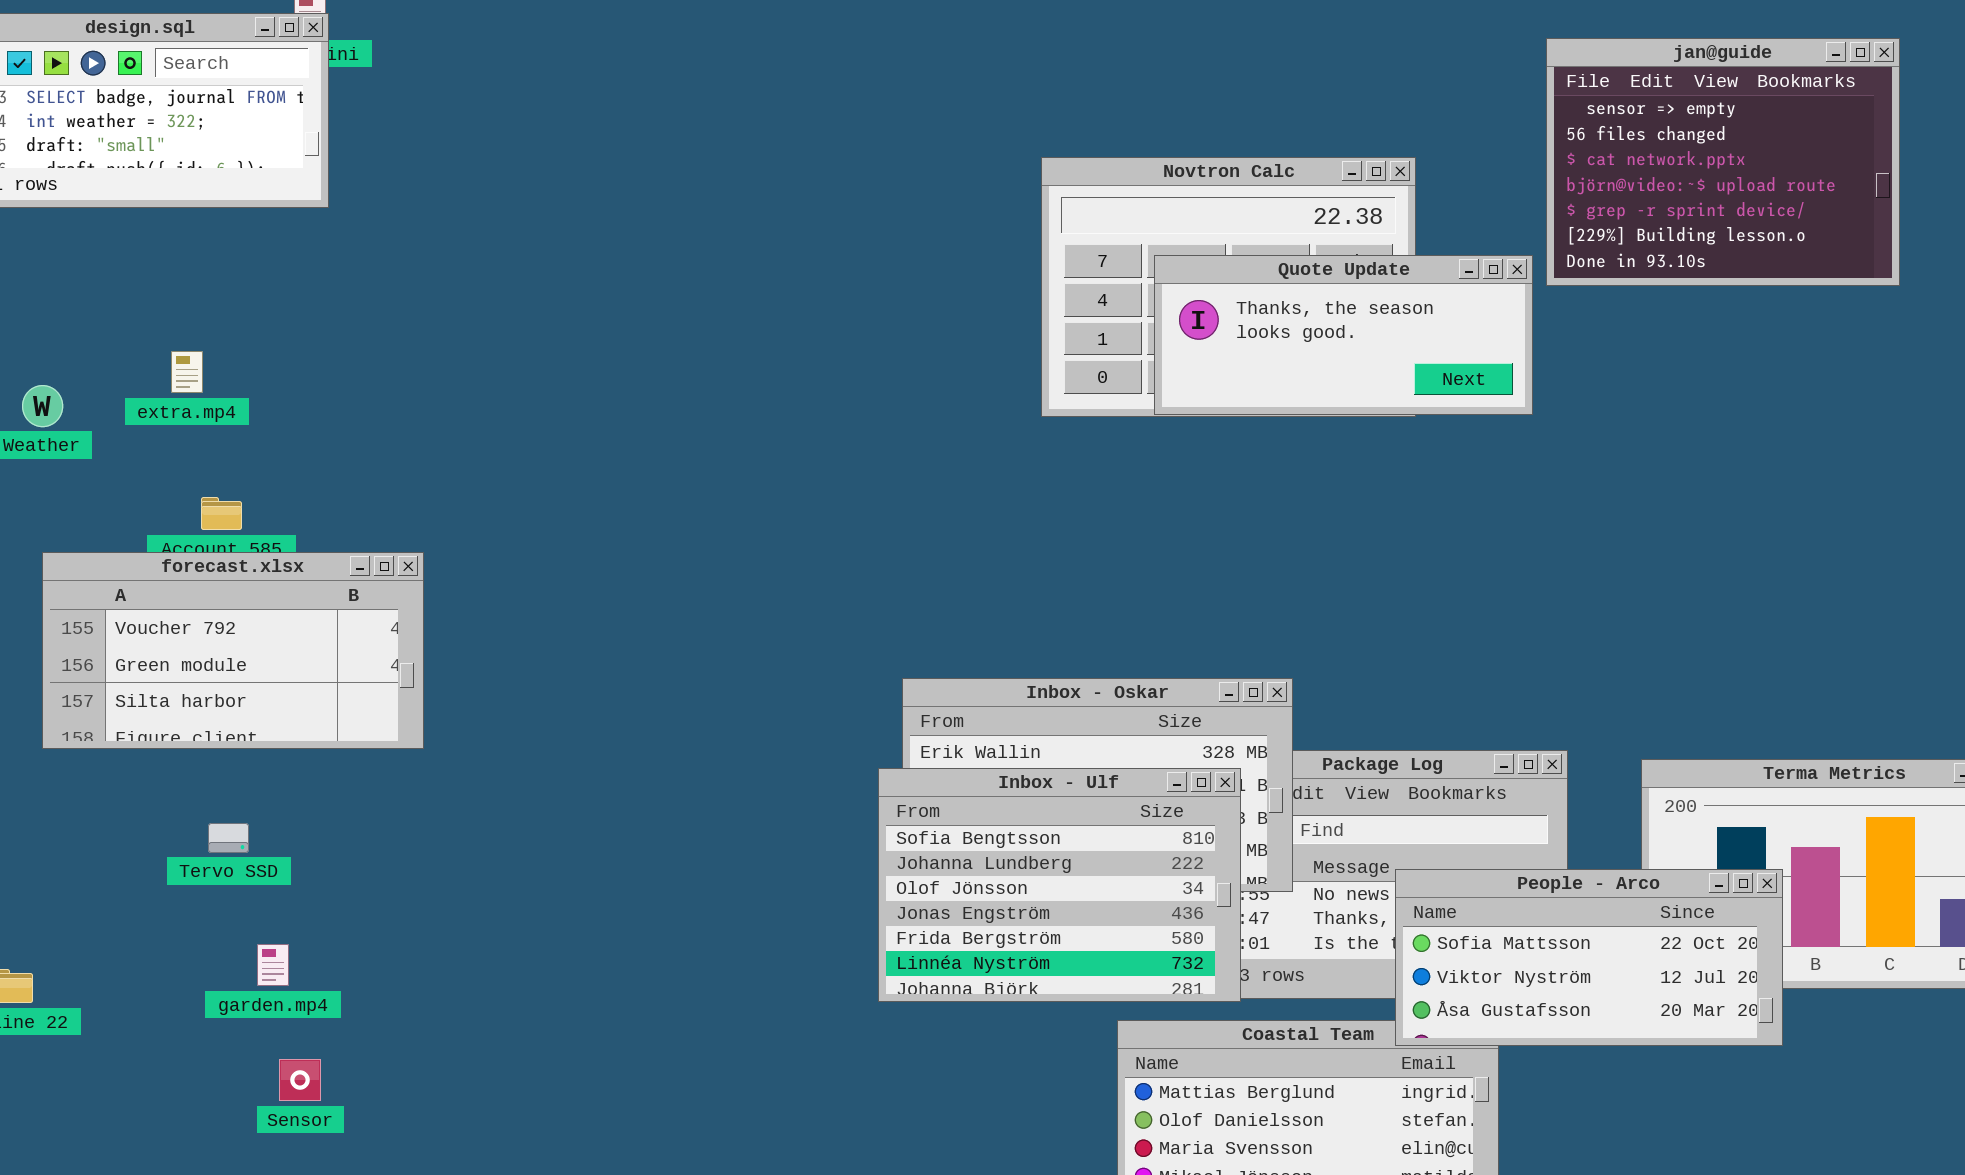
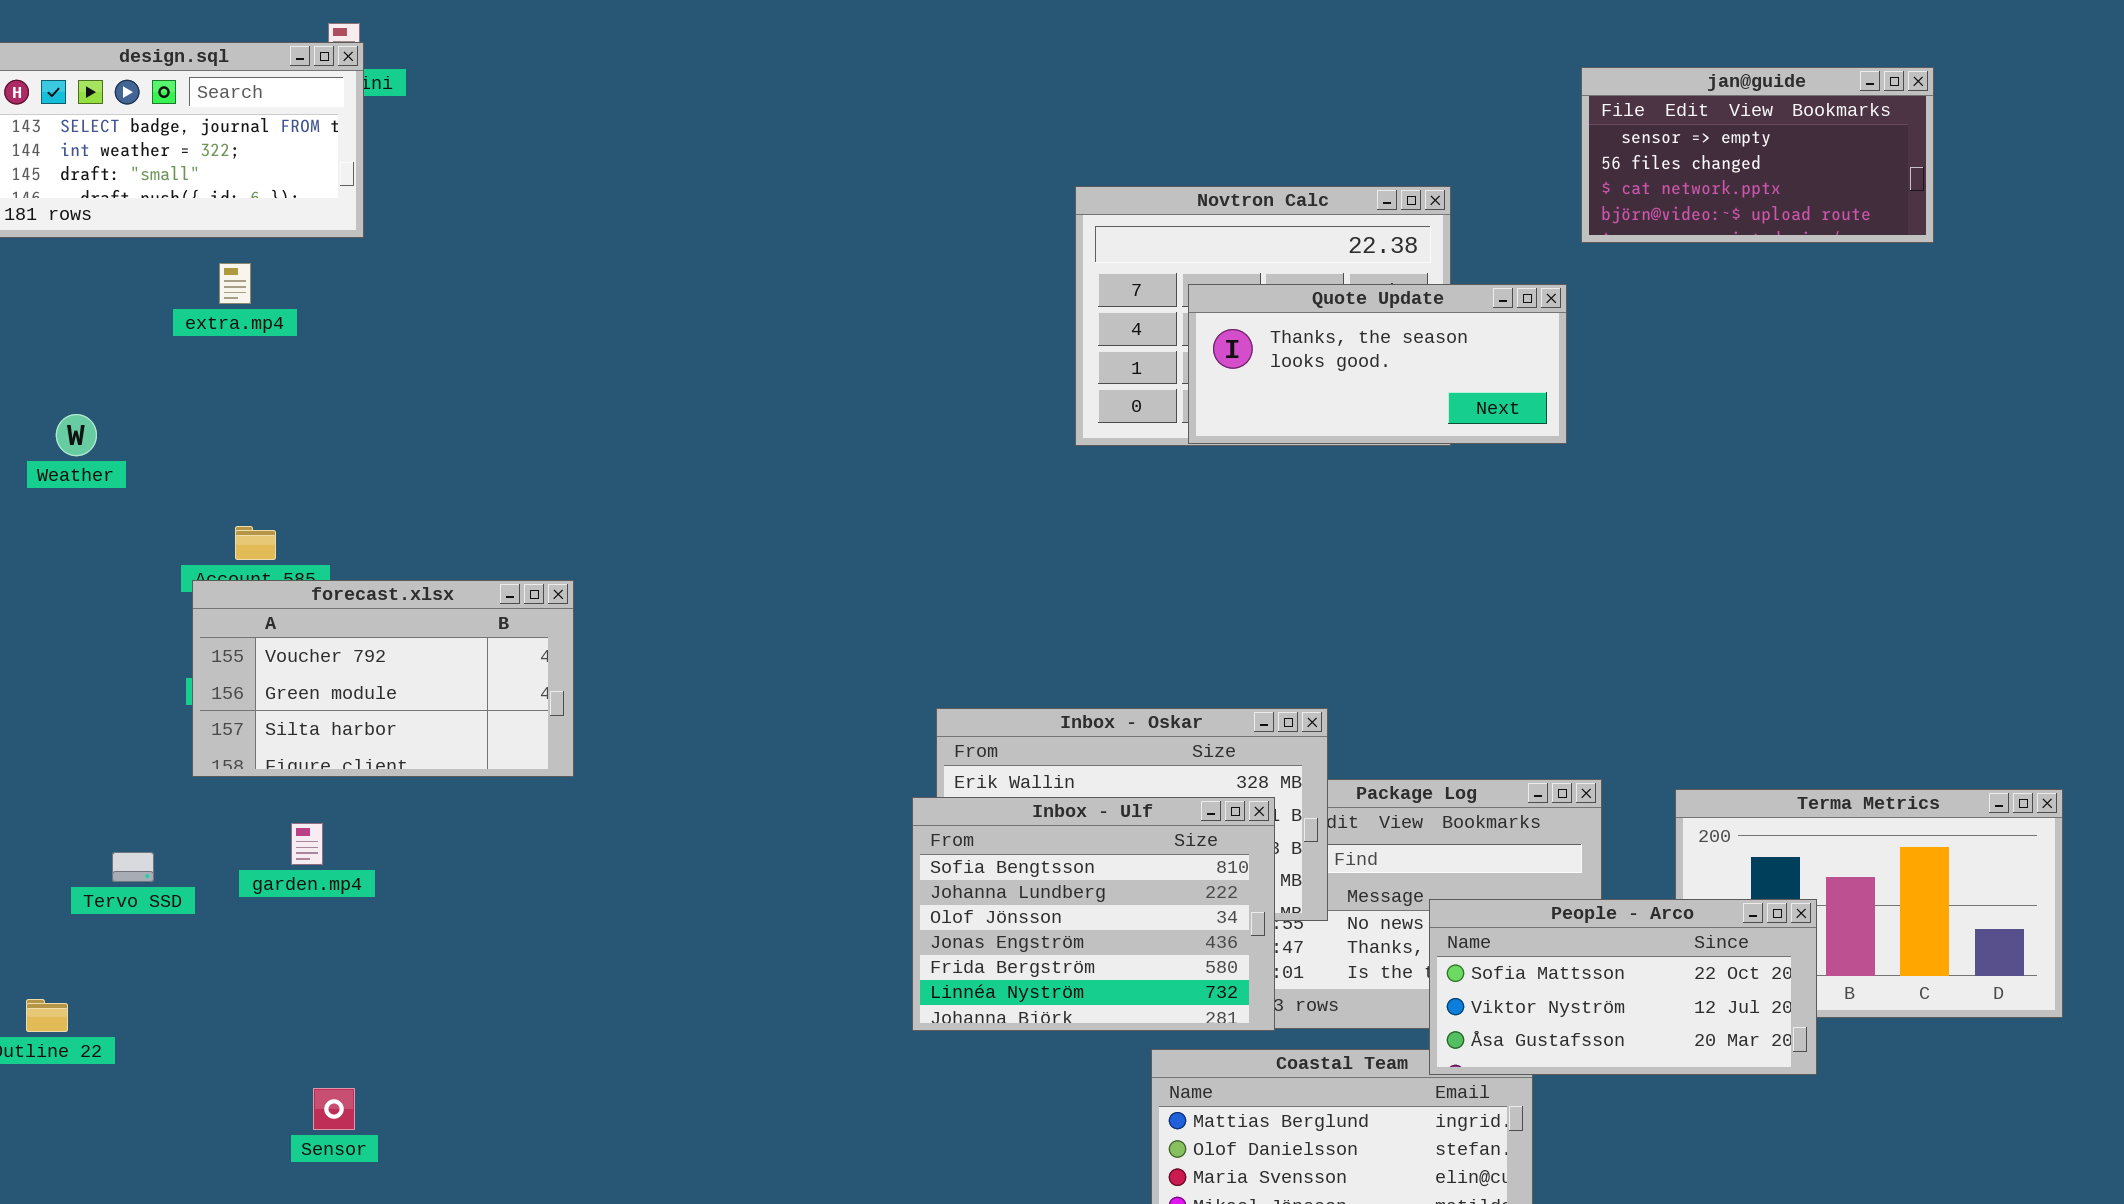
jan@guide: [1546,38,1900,286] -> [1581,67,1934,243], resized
extra.mp4: [171,351,203,393] -> [219,263,251,304], moved
forecast.xlsx: [42,552,424,749] -> [192,580,574,777], moved
Tervo SSD: [208,823,249,853] -> [112,852,154,882], moved
garden.mp4: [257,944,289,986] -> [291,823,323,865], moved

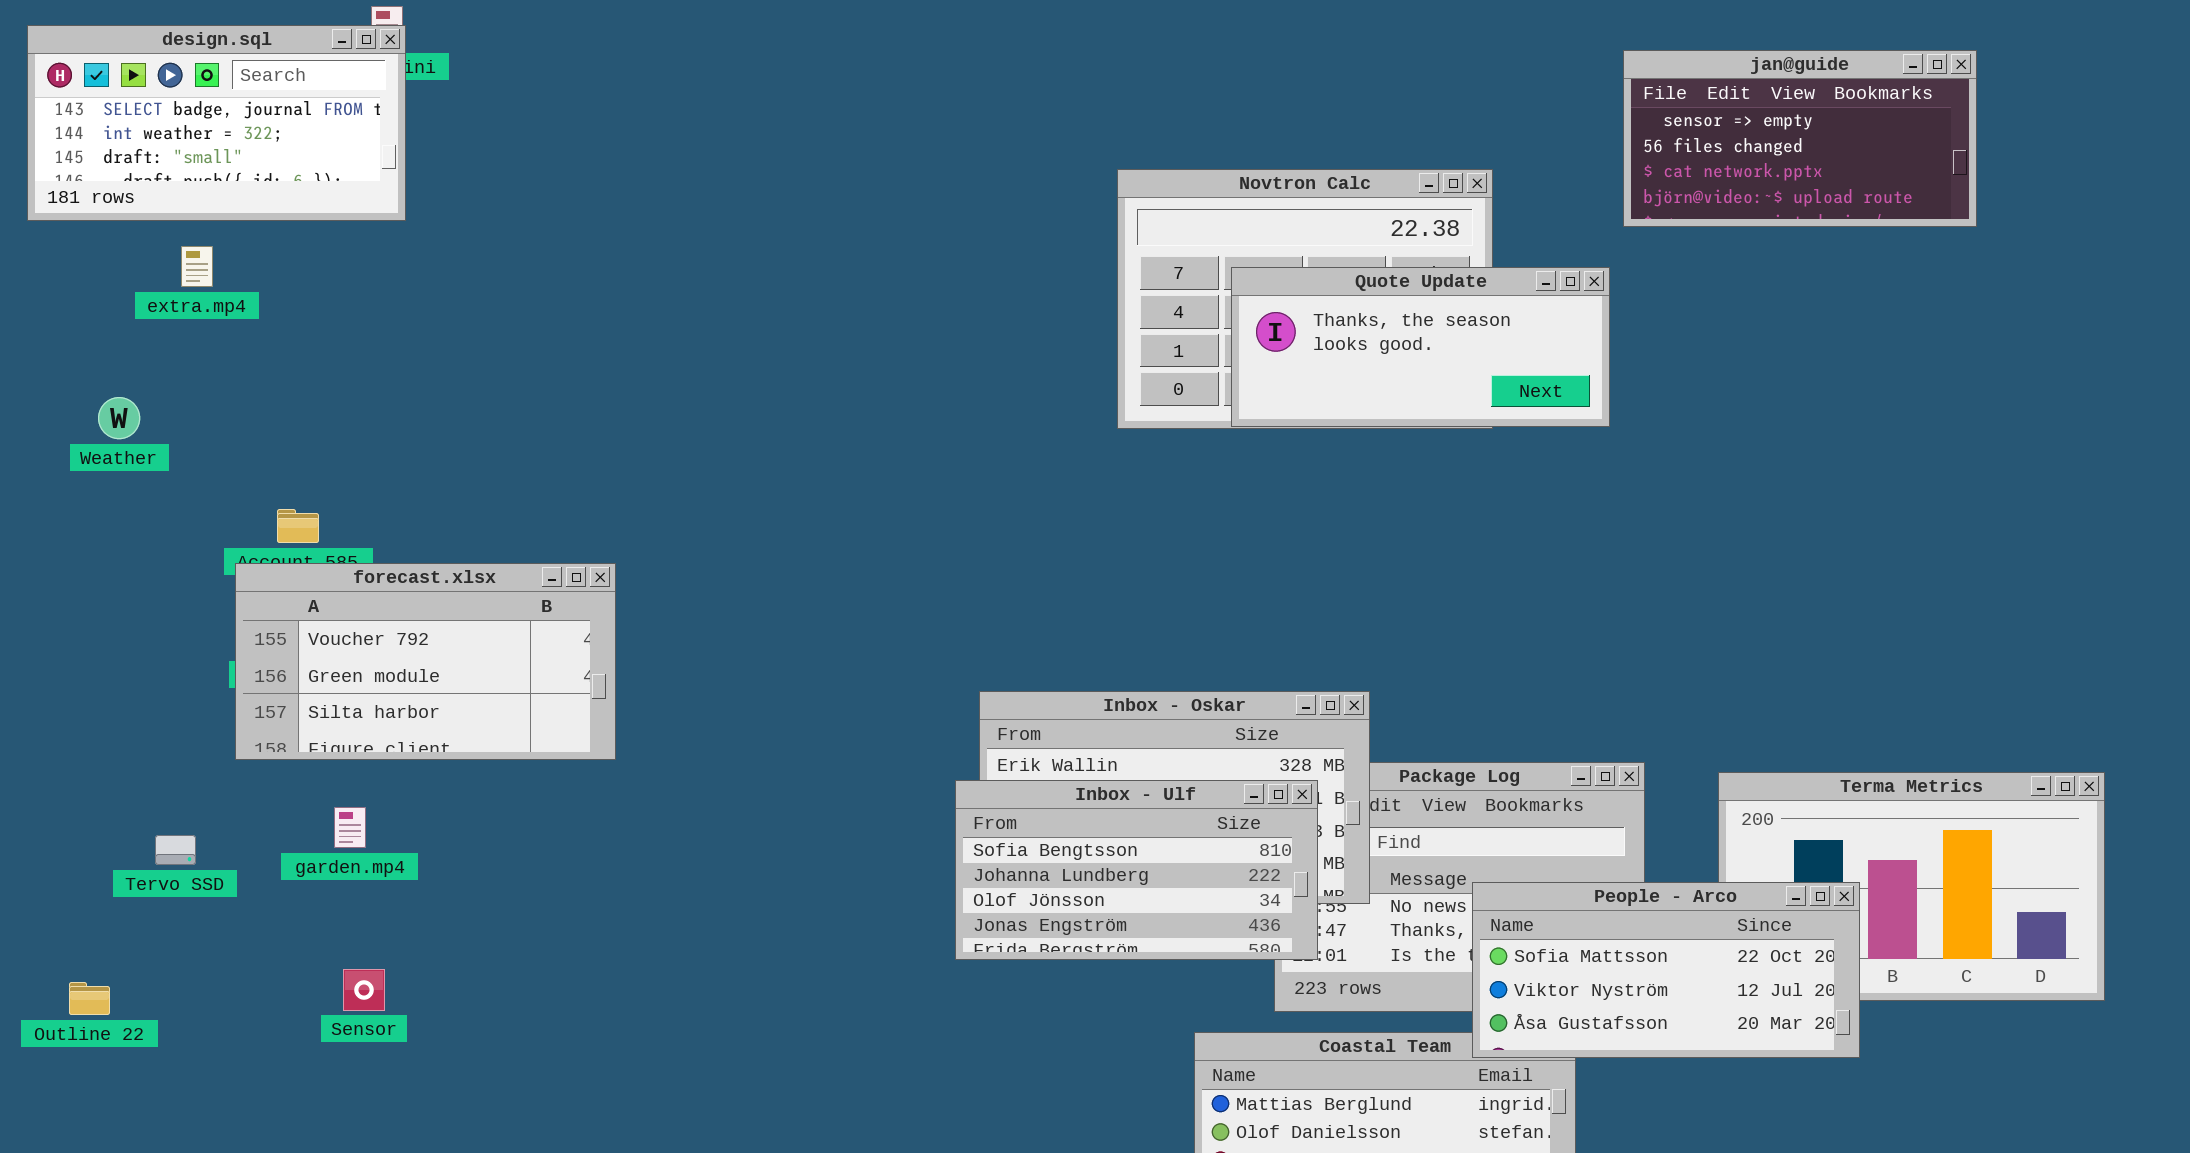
extra.mp4: [219,263,251,304] -> [181,246,213,287], moved
Inbox - Ulf: [912,797,1275,1031] -> [955,780,1318,960], resized
Sensor: [313,1088,355,1130] -> [343,969,385,1011], moved

